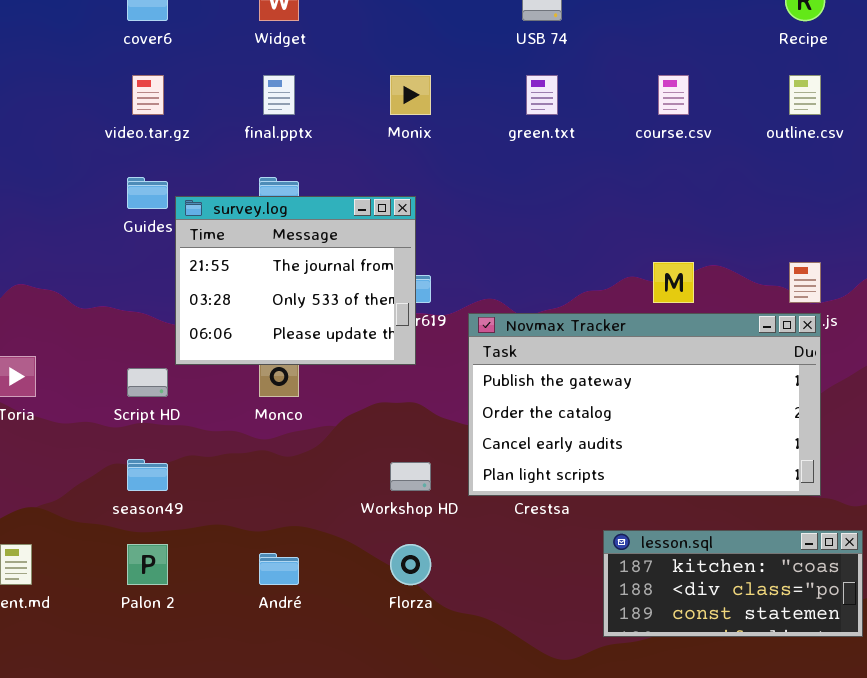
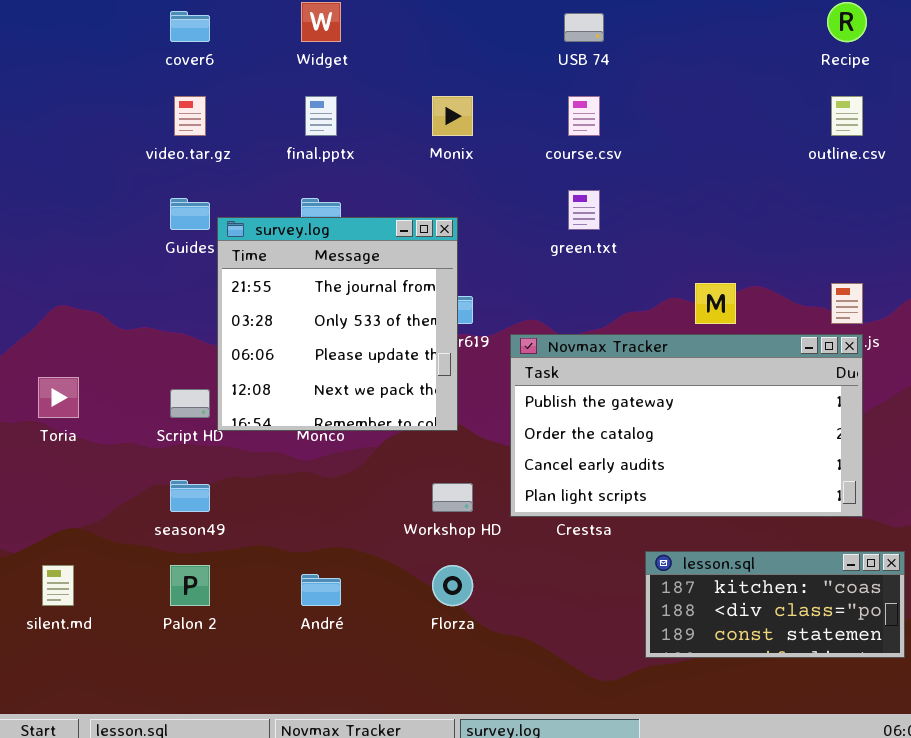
green.txt: [526,75,558,115] -> [568,190,600,230], moved
course.csv: [658,75,689,115] -> [568,96,600,136], moved
survey.log: [175,196,416,365] -> [217,217,458,431], resized

